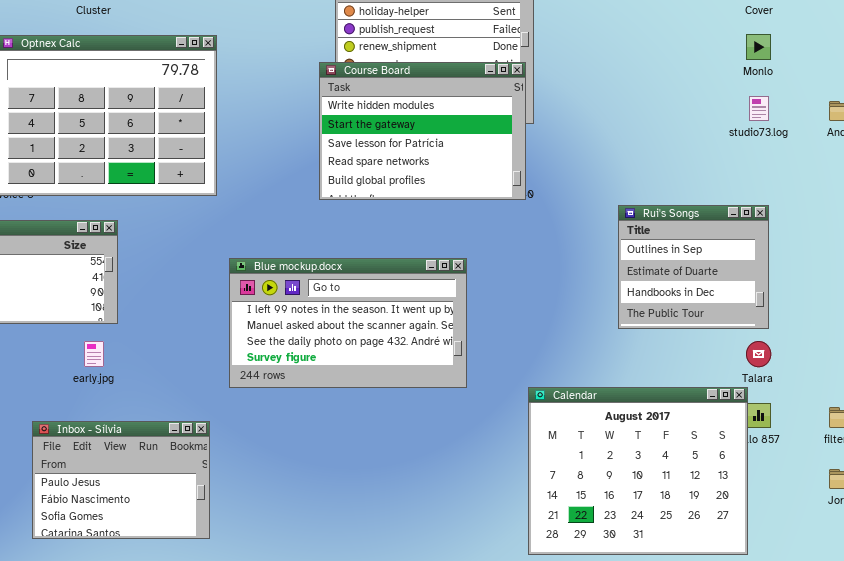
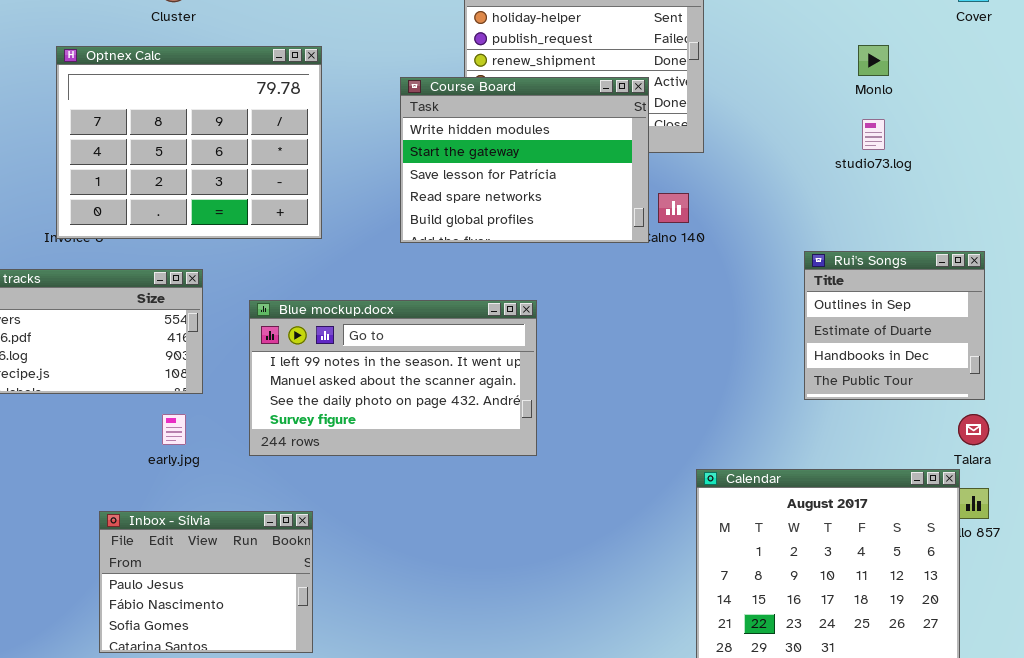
Monlo: [746,34,771,60] -> [858,45,889,76], moved
Course Board: [319,62,526,200] -> [400,77,649,243], moved
studio73.log: [749,96,769,121] -> [862,119,885,150], moved
Blue mockup.docx: [229,258,467,388] -> [249,300,537,456], moved

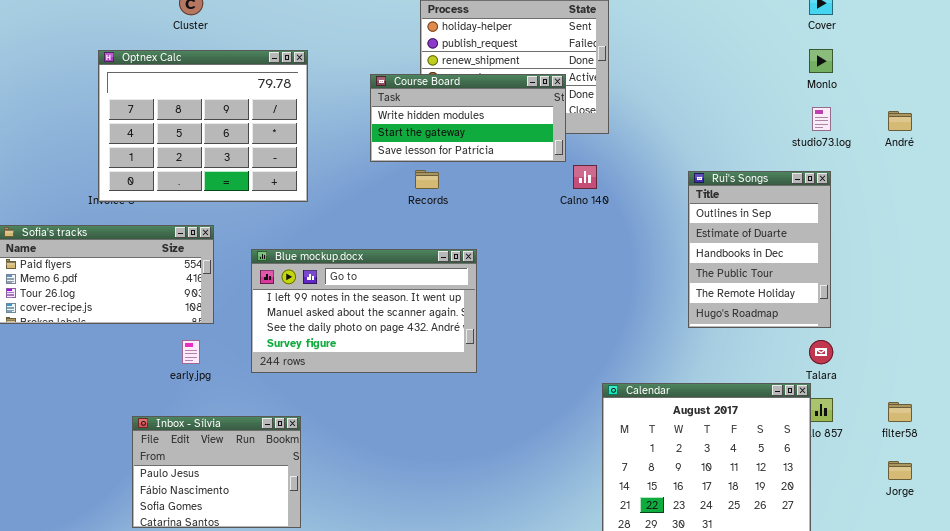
Monlo: [858,45,889,76] -> [809,49,833,73], moved
Course Board: [400,77,649,243] -> [370,74,566,162], resized
studio73.log: [862,119,885,150] -> [812,107,831,131], moved
Rui's Songs: [804,251,985,400] -> [688,171,831,328], resized

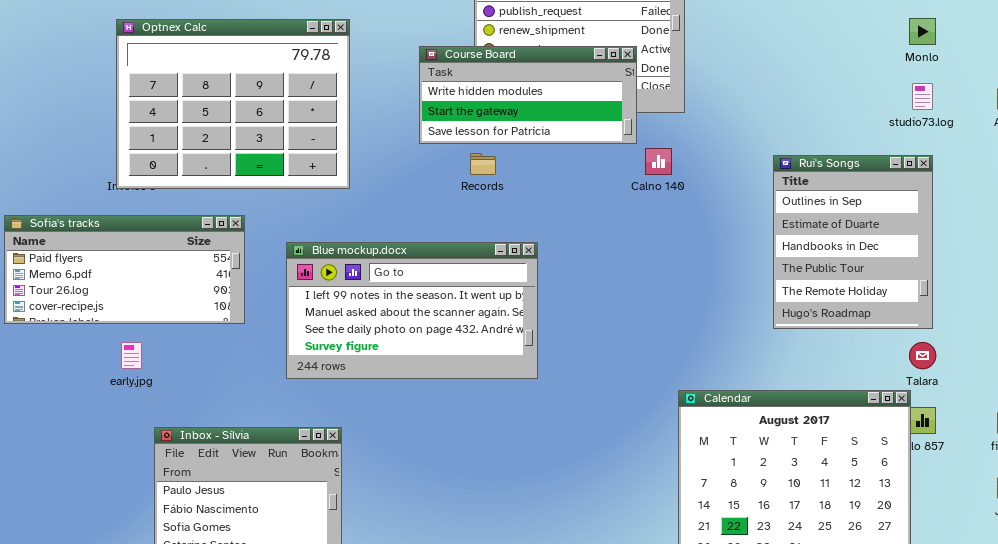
early.jpg: [182,340,200,364] -> [121,342,142,369], moved

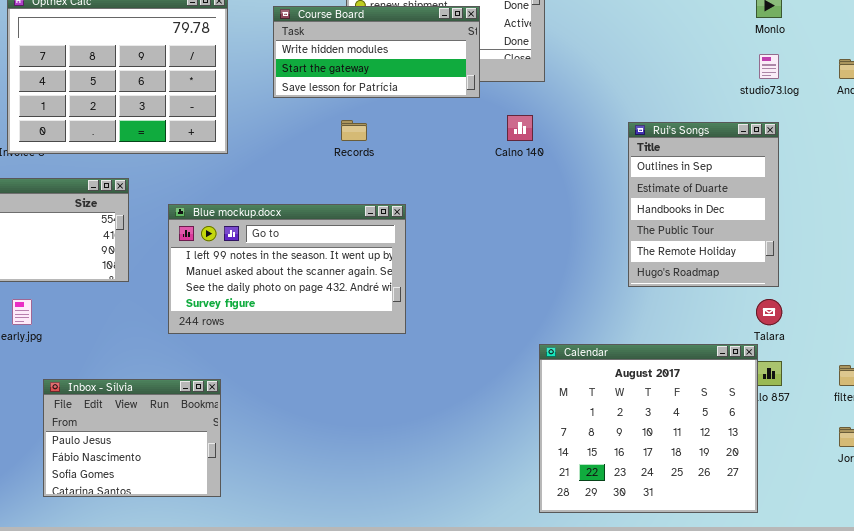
Course Board: [419,46,637,144] -> [273,6,480,98], moved

